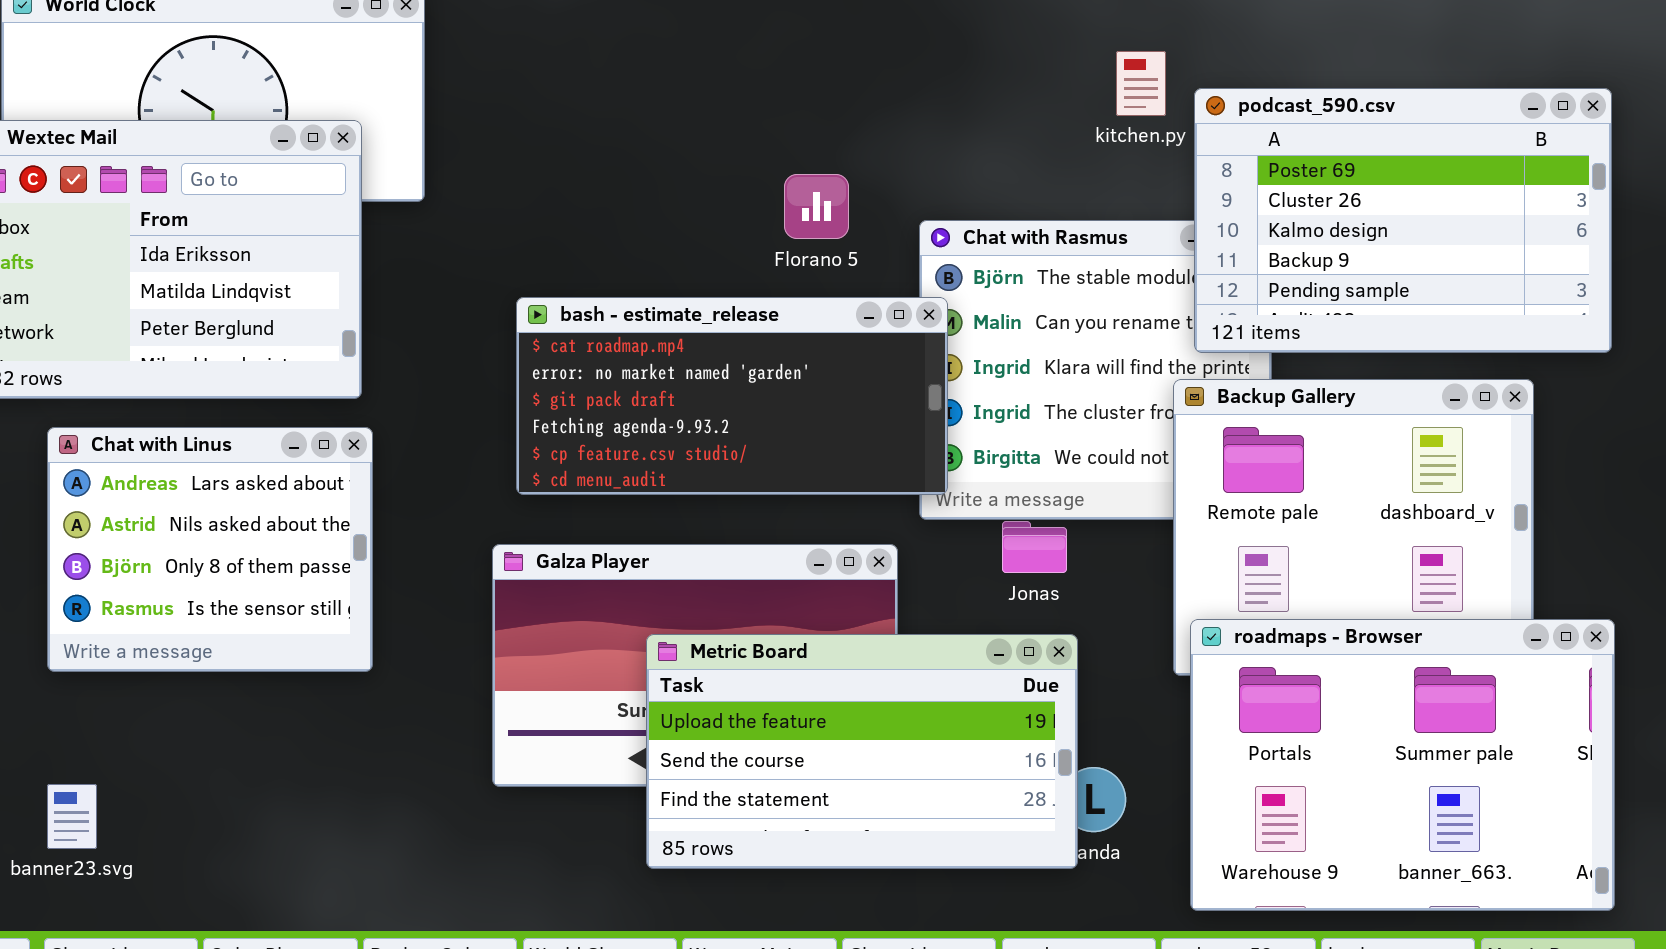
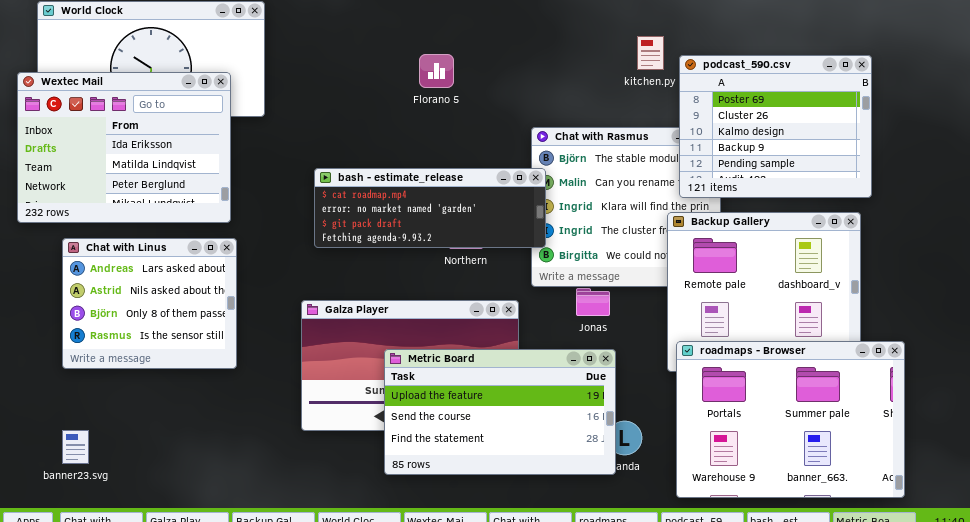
podcast_590.csv: [1194,88,1612,353] -> [679,55,872,198], resized
Florano 5: [784,174,849,239] -> [419,54,454,88], moved
bash - estimate_release: [516,297,948,495] -> [314,168,546,248], resized

